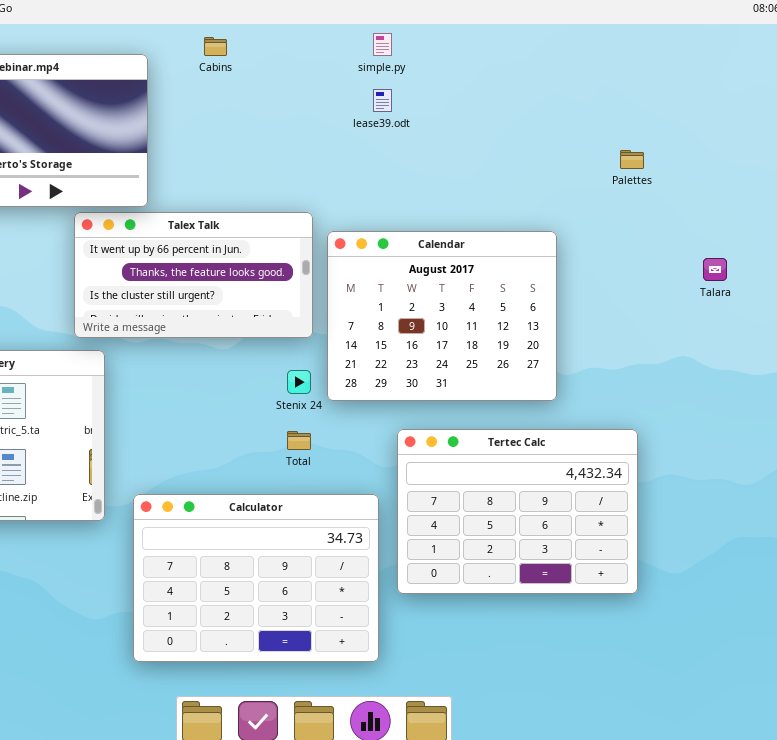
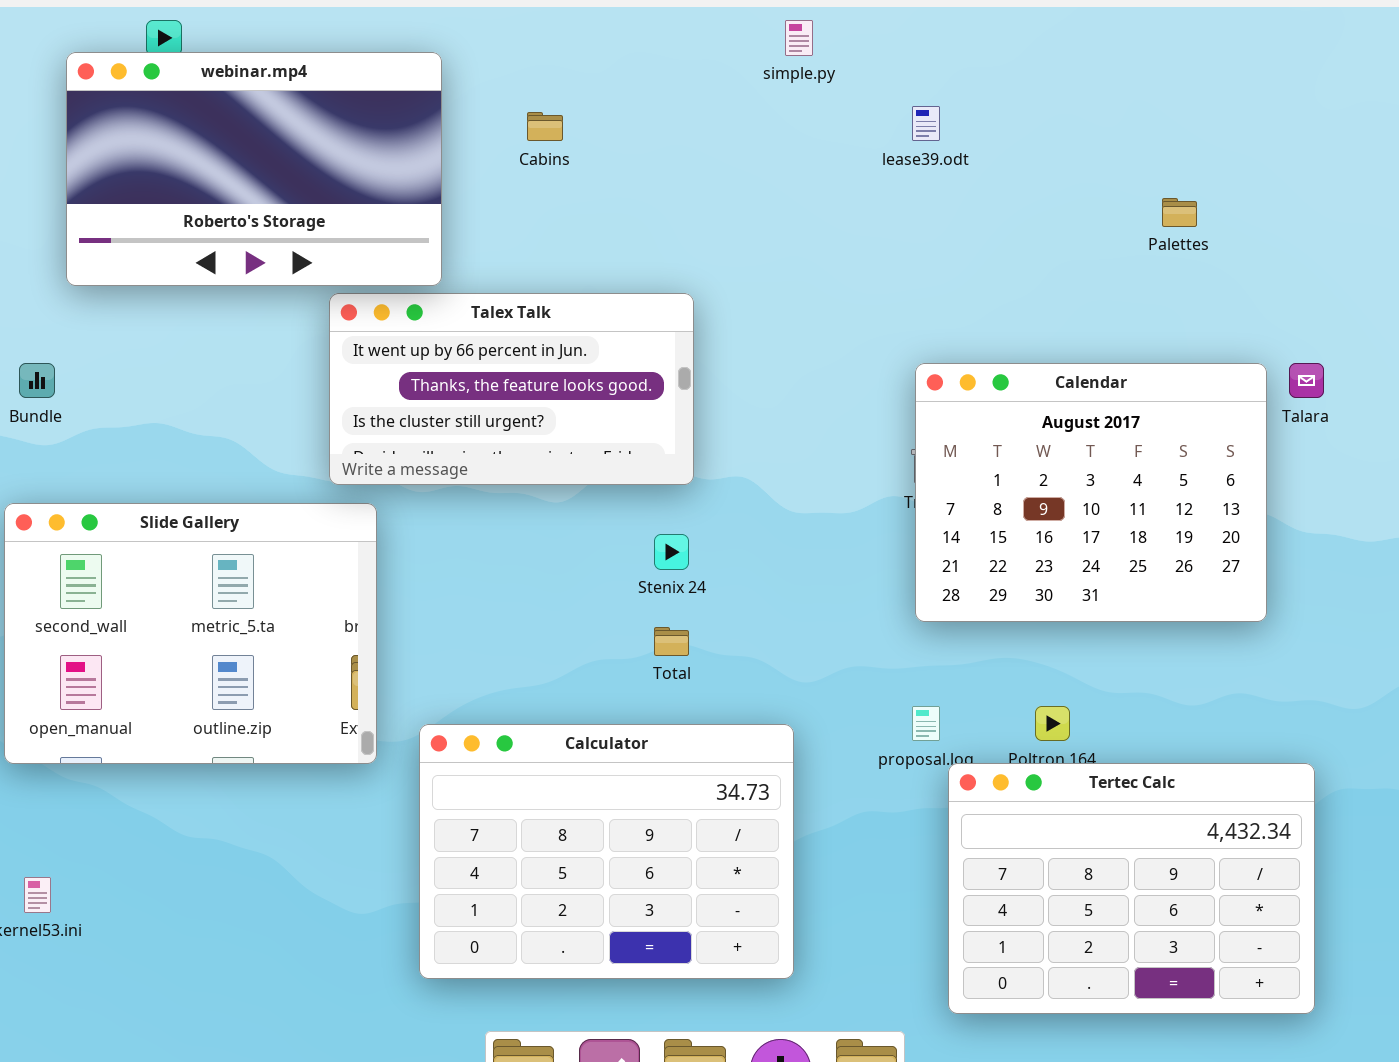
Cabins: [204,37,227,56] -> [527,112,563,141], moved
lease39.odt: [373,89,392,112] -> [912,106,940,141], moved
Calendar: [327,231,557,401] -> [915,363,1267,622], moved
Tertec Calc: [397,429,638,594] -> [948,763,1315,1014], moved

